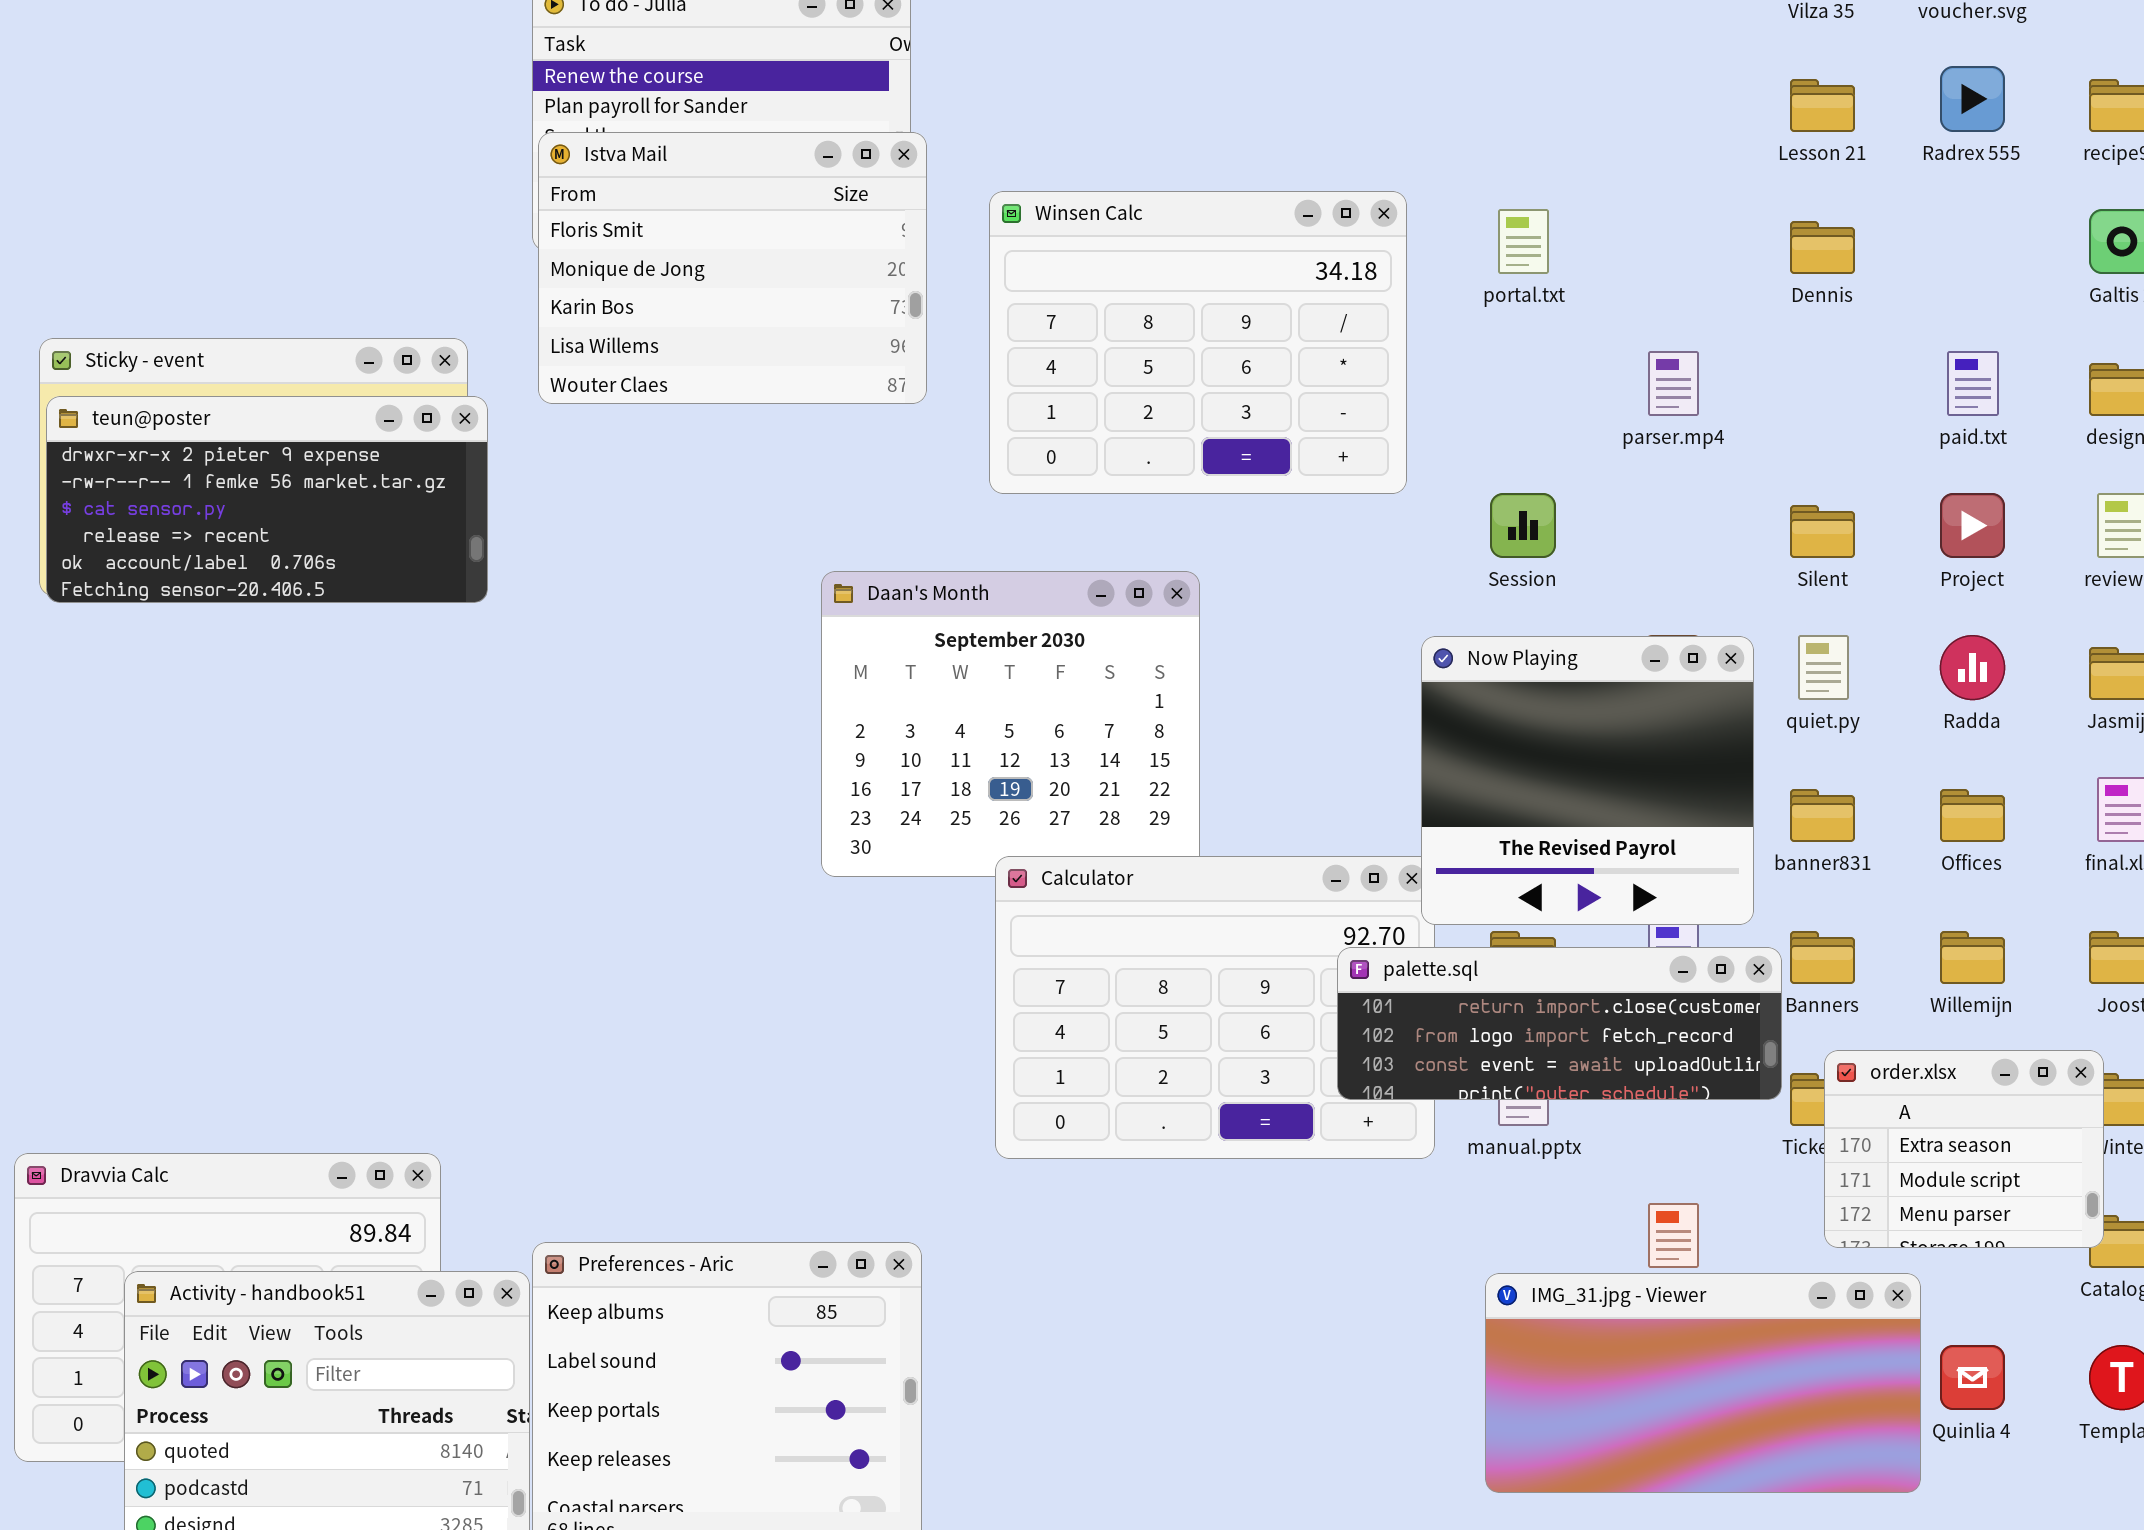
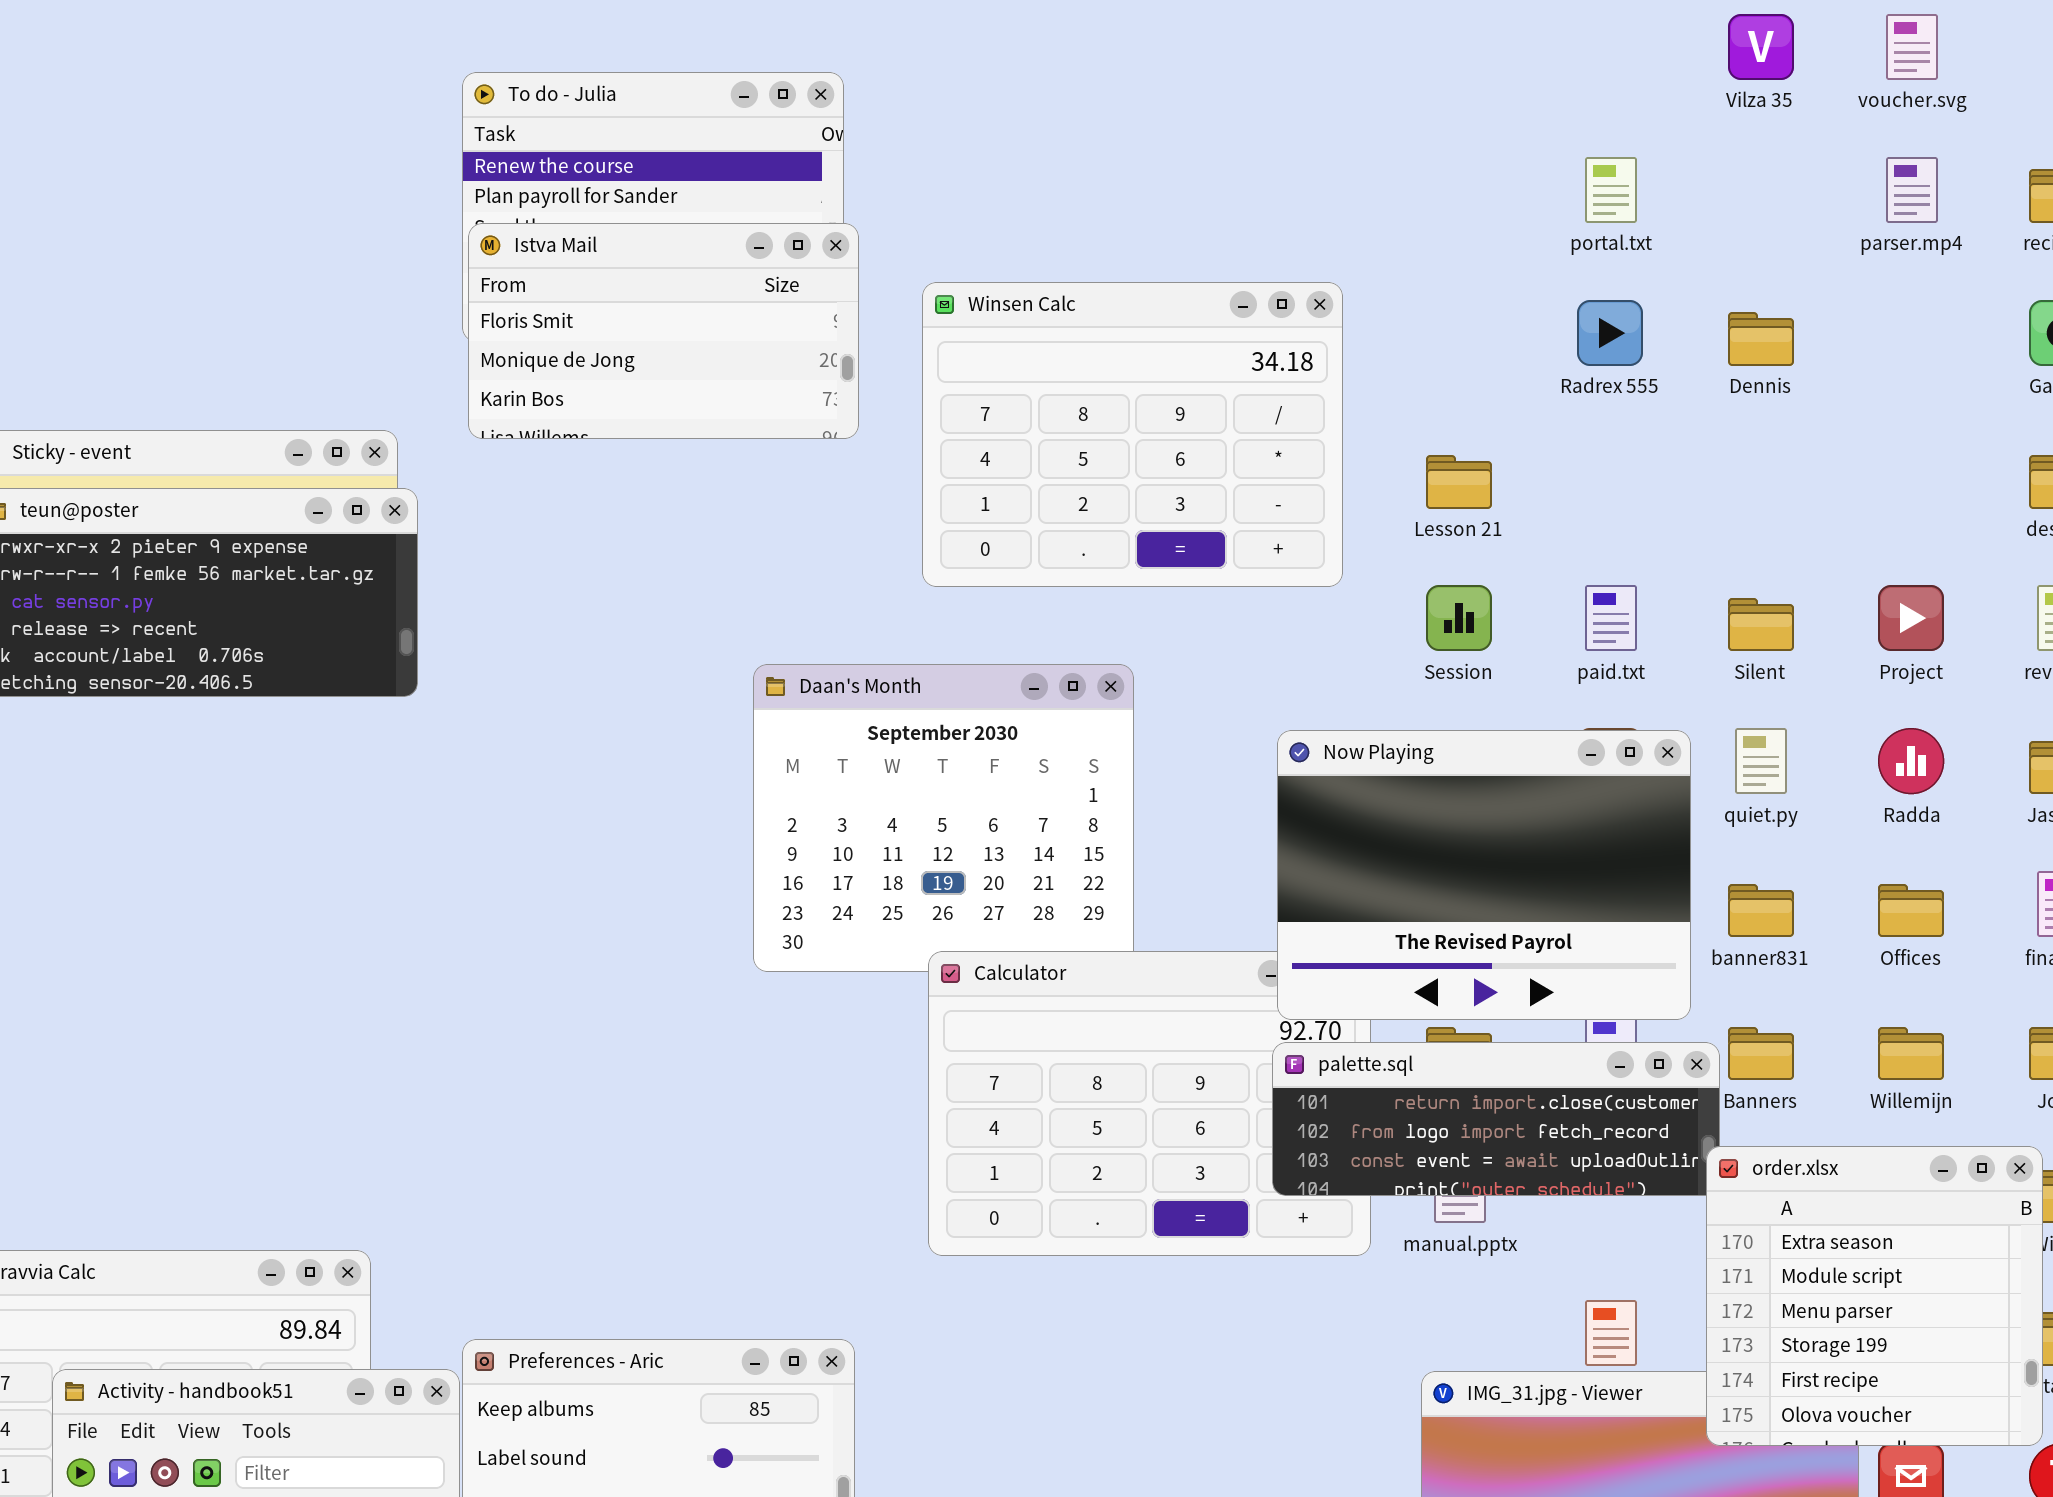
Radrex 555: [1940,66,2005,132] -> [1577,300,1643,366], moved
Lesson 21: [1790,79,1855,132] -> [1426,455,1492,509], moved
Istva Mail: [538,132,927,404] -> [468,223,859,439], resized
portal.txt: [1498,209,1549,274] -> [1585,157,1637,223], moved
parser.mp4: [1648,351,1699,416] -> [1886,157,1938,223], moved
paid.txt: [1947,351,1999,416] -> [1585,585,1637,651], moved
Now Playing: [1421,636,1754,925] -> [1277,730,1691,1020], resized
order.xlsx: [1824,1050,2104,1248] -> [1706,1146,2043,1446], resized

